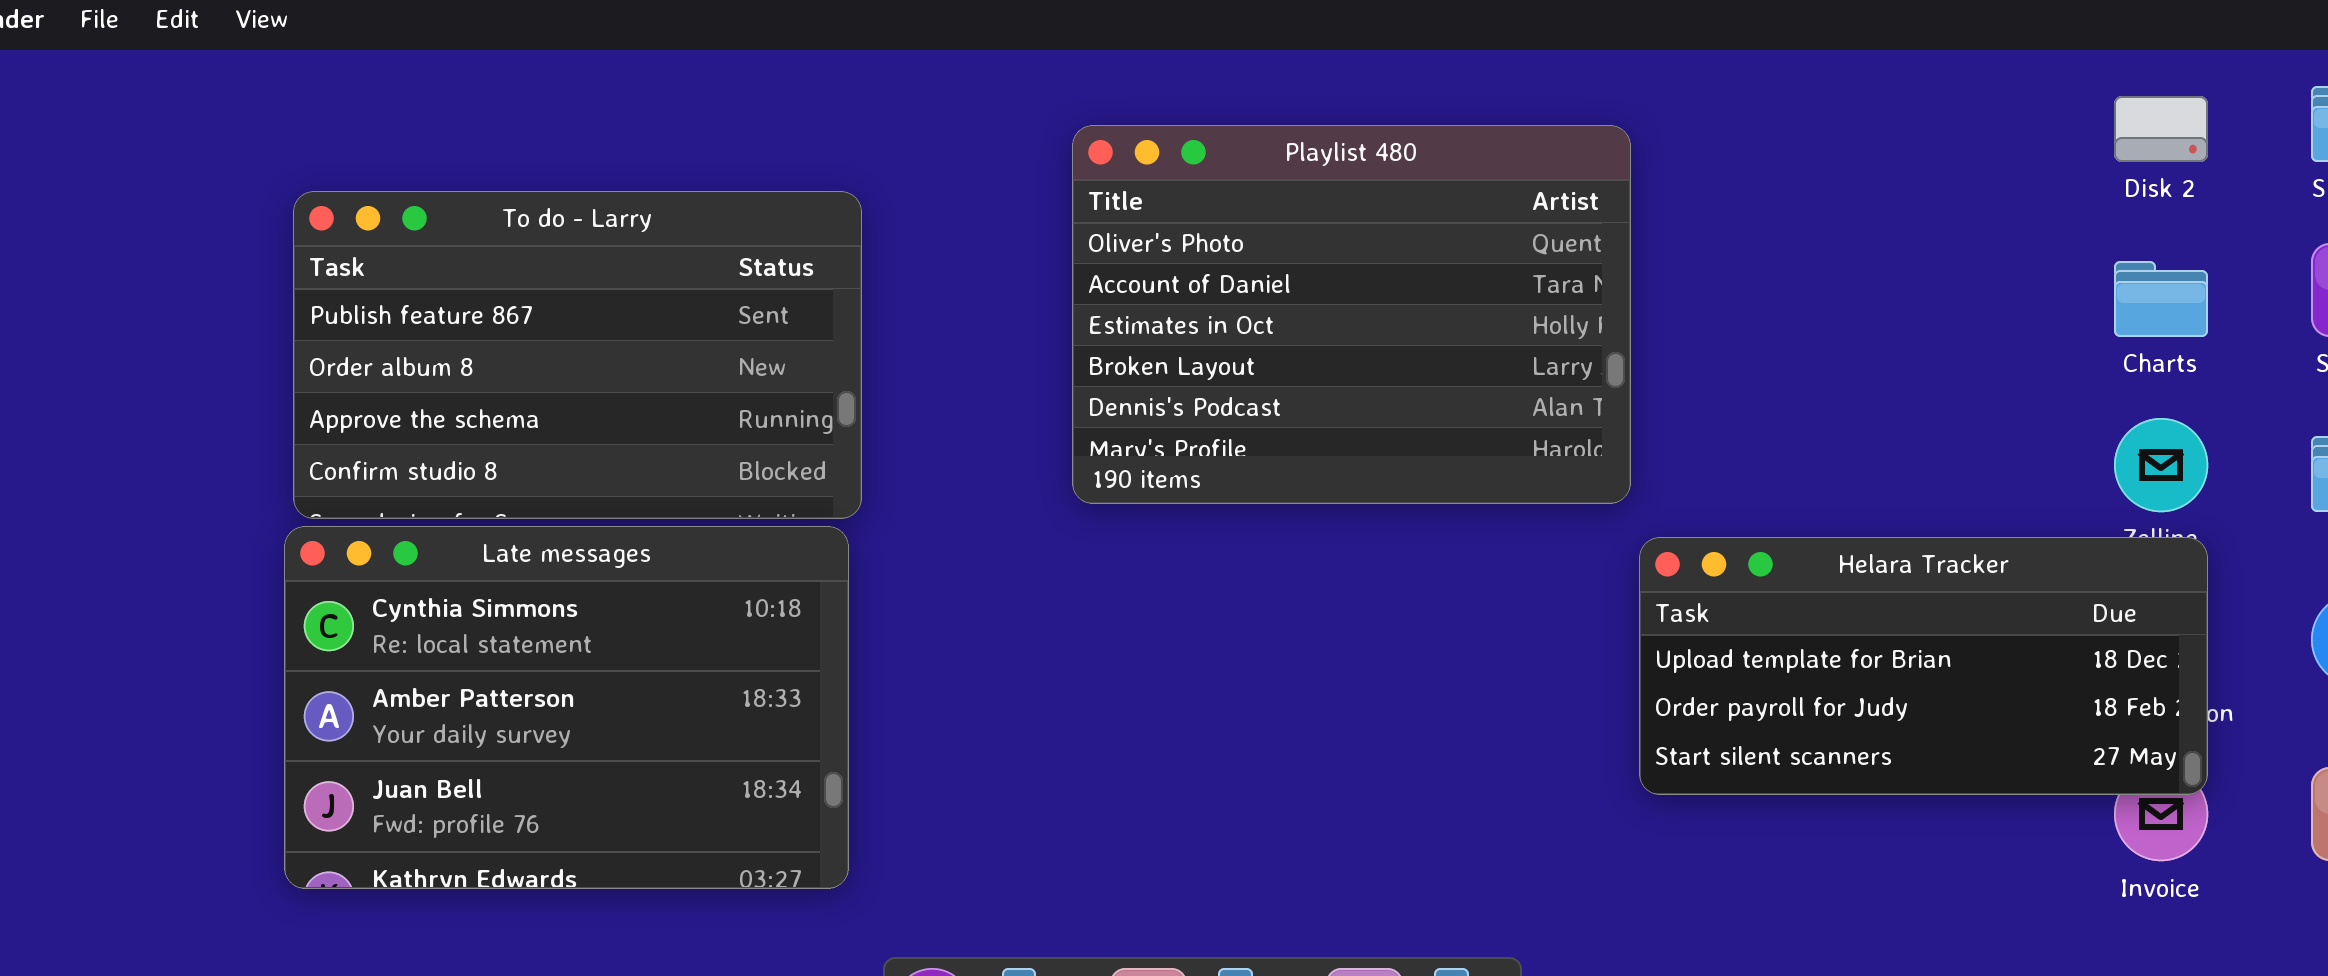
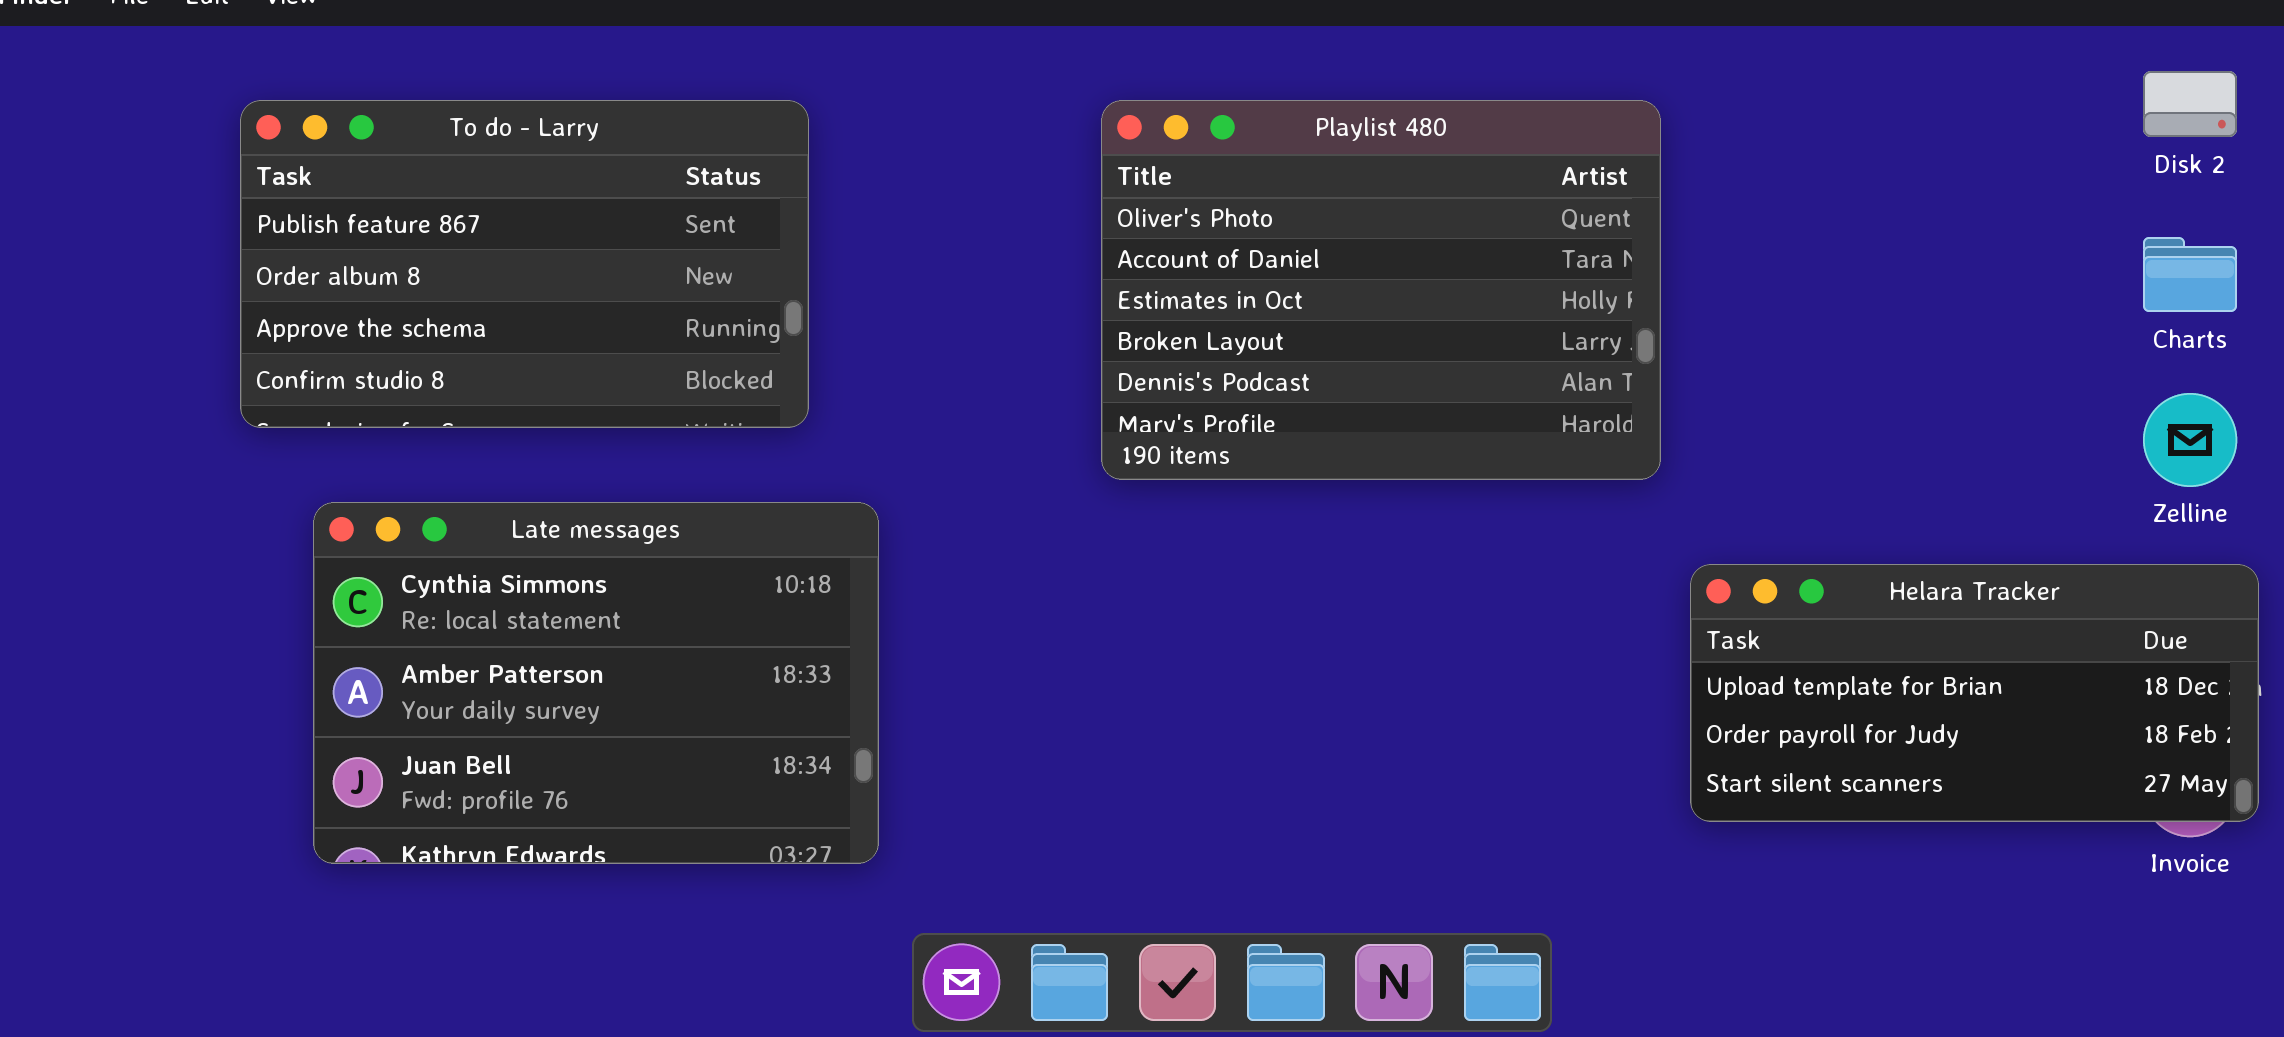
To do - Larry: [293,191,862,519] -> [240,100,809,428], moved
Helara Tracker: [1639,537,2208,795] -> [1690,564,2259,822], moved

